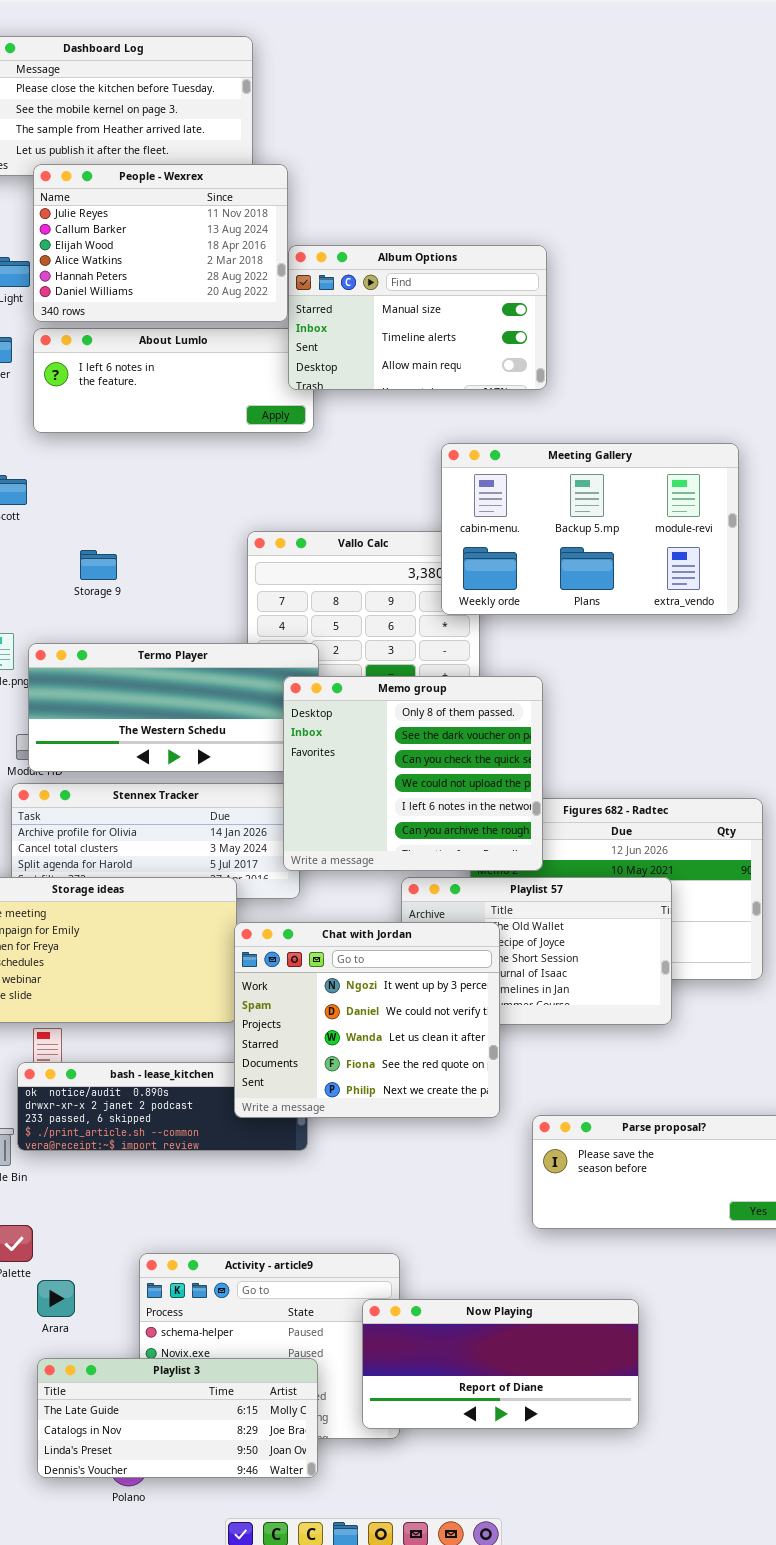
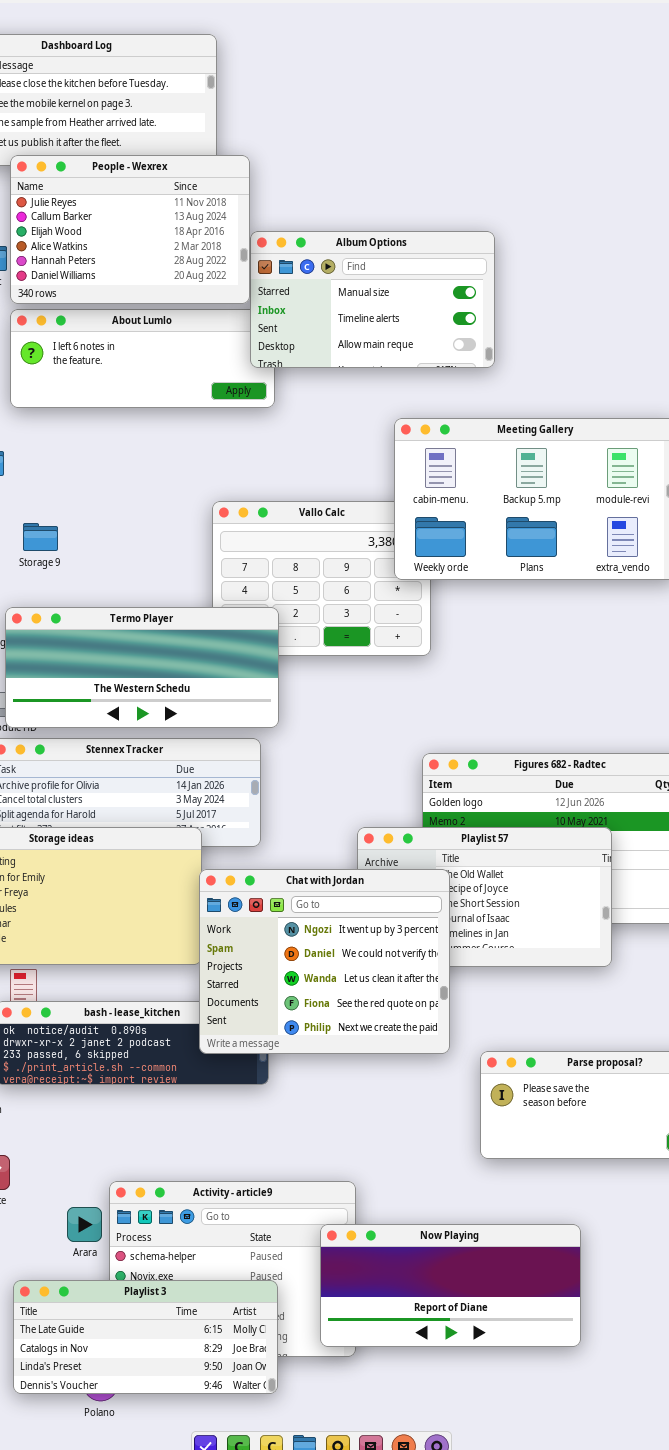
Storage 9: [80,550,117,580] -> [23,523,58,551], moved
Memo group: [283,676,543,871] -> none, closed
Arara: [37,1280,75,1317] -> [67,1207,102,1242], moved

